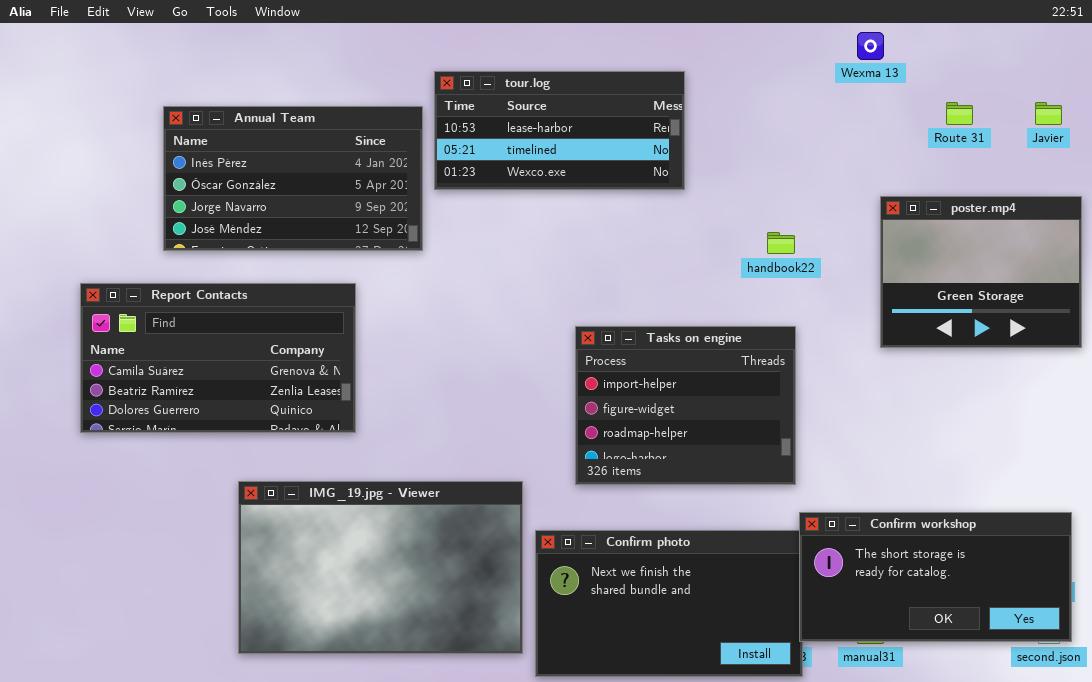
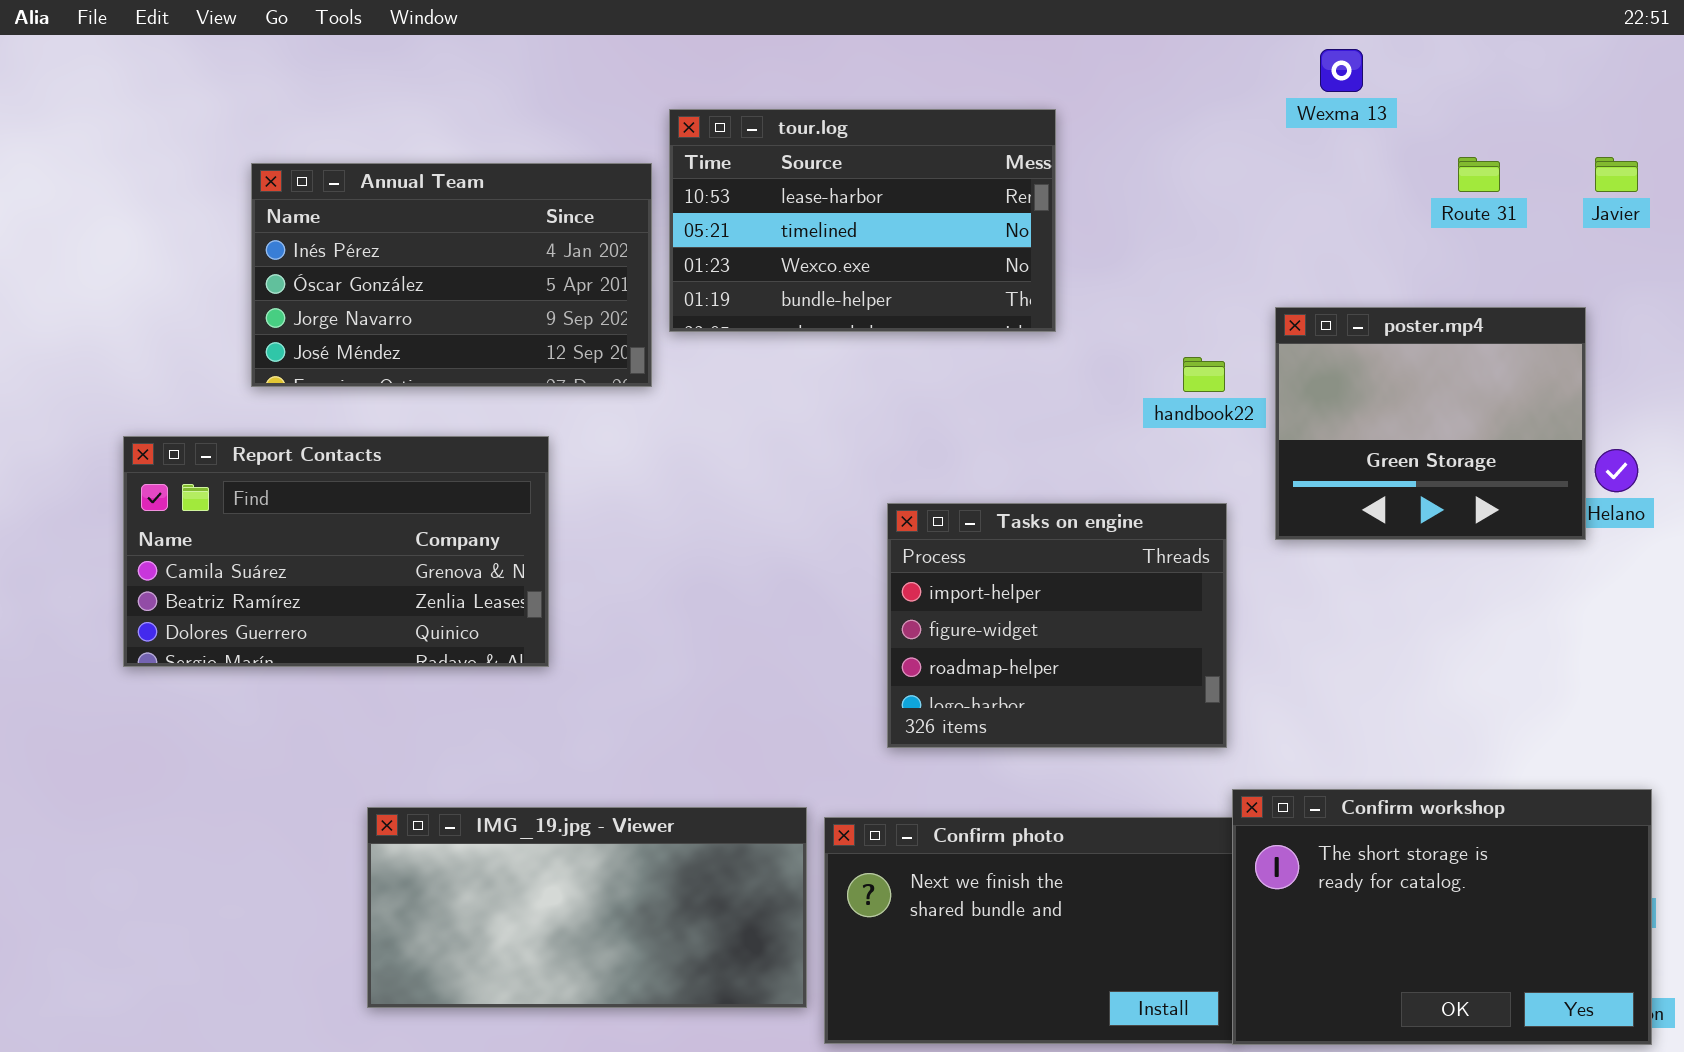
tour.log: [434,71,685,190] -> [669,109,1056,332], resized
poster.mp4: [880,196,1082,348] -> [1275,307,1586,540], moved
IMG_19.jpg - Viewer: [238,481,523,654] -> [367,807,807,1008], resized
Confirm workshop: [799,512,1072,642] -> [1232,789,1652,1045], resized

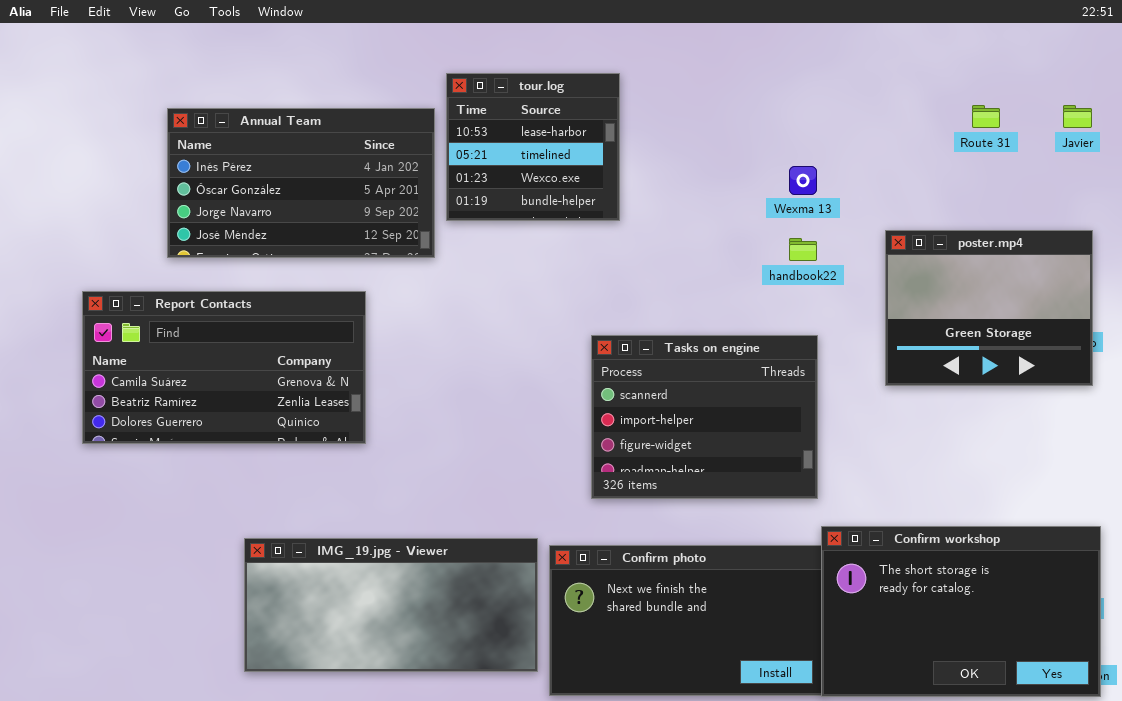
Wexma 13: [1320,49,1363,92] -> [789,166,817,195], moved
tour.log: [669,109,1056,332] -> [446,73,620,221], resized
poster.mp4: [1275,307,1586,540] -> [885,230,1093,386], moved
Tasks on engine: [887,503,1227,748] -> [591,335,818,499], scrolled up 1 row

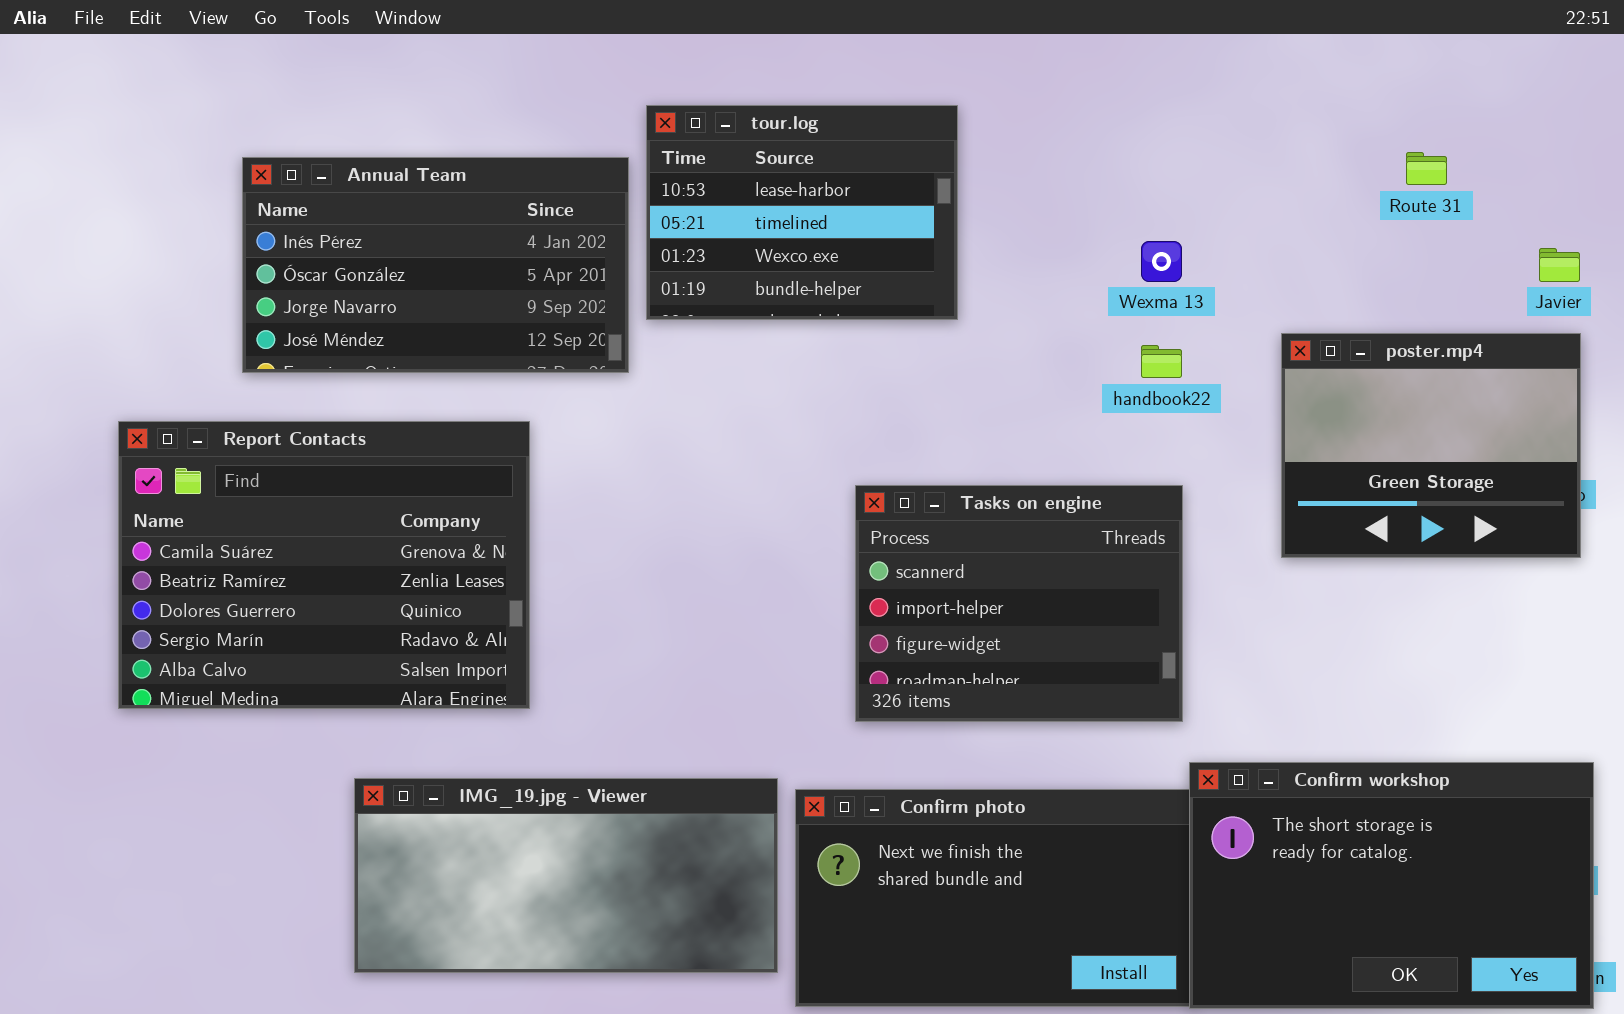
tour.log: [446,73,620,221] -> [646,105,958,320], resized
Javier: [1063,105,1092,128] -> [1539,248,1580,282], moved
Report Contacts: [82,291,366,444] -> [118,421,530,709], resized

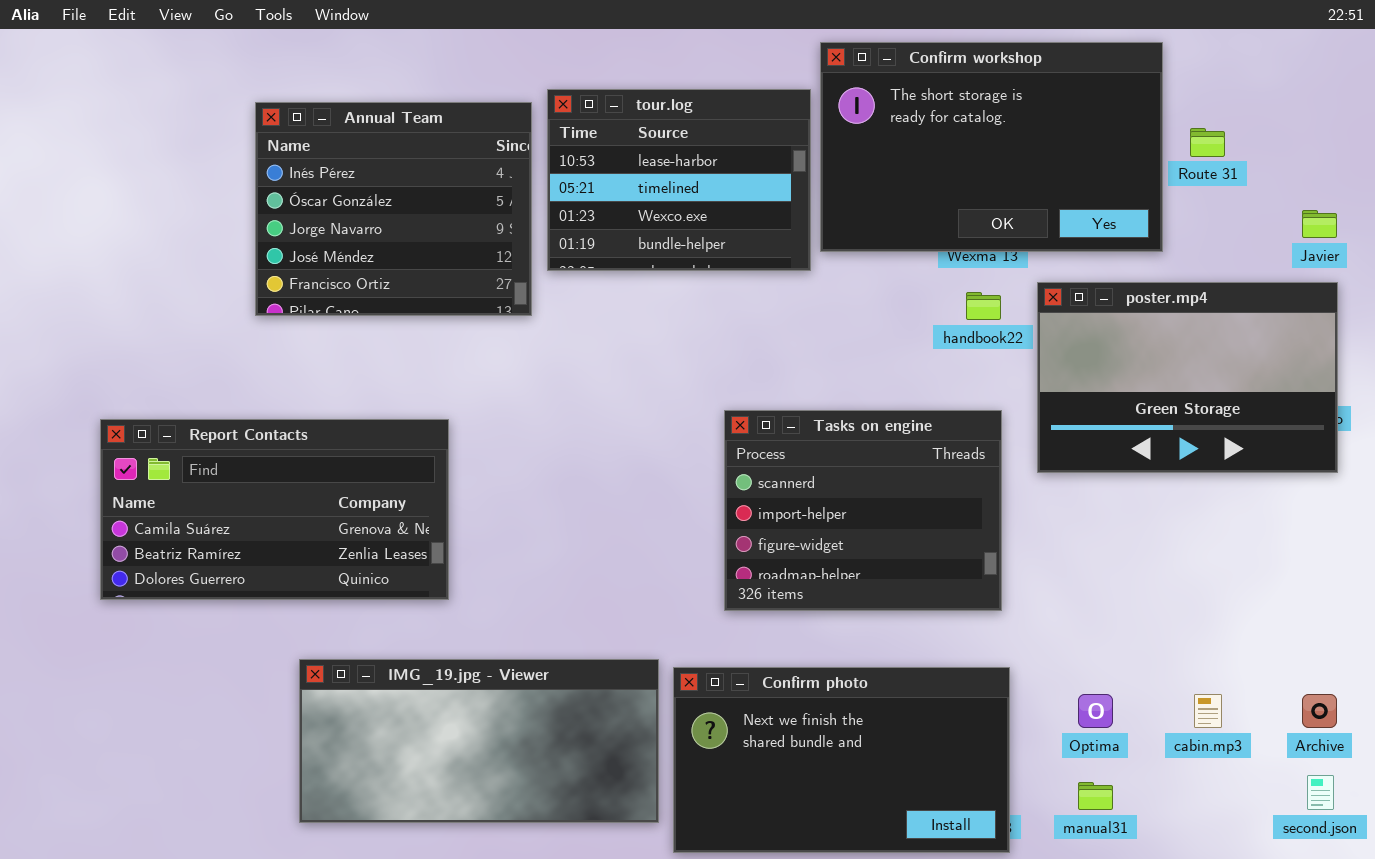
Annual Team: [242,157,629,373] -> [255,102,532,316], resized
poster.mp4: [1281,333,1581,558] -> [1037,282,1338,473], resized
Report Contacts: [118,421,530,709] -> [100,419,449,600], resized
Confirm workshop: [1189,762,1594,1009] -> [820,42,1163,252], moved

